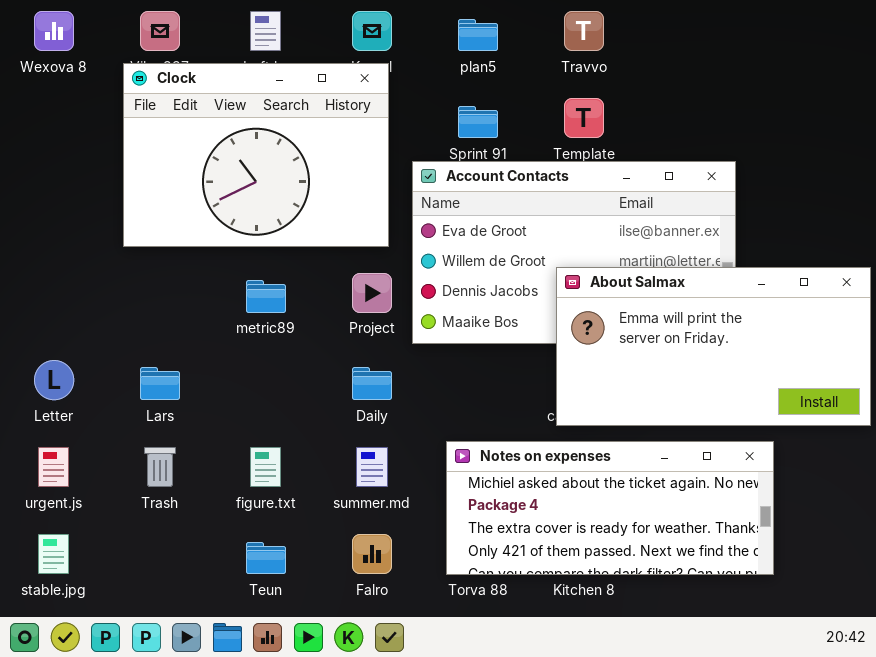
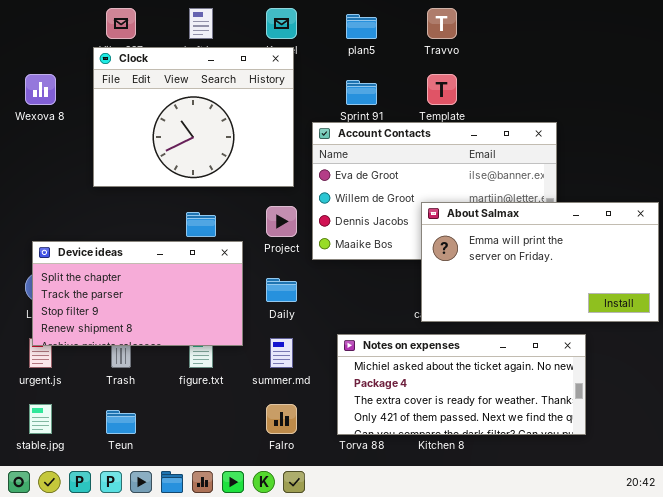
Wexova 8: [34,11,74,51] -> [25,74,56,105], moved
Device ideas: none -> [32,241,243,346], opened
Teun: [246,542,286,574] -> [106,410,136,434], moved

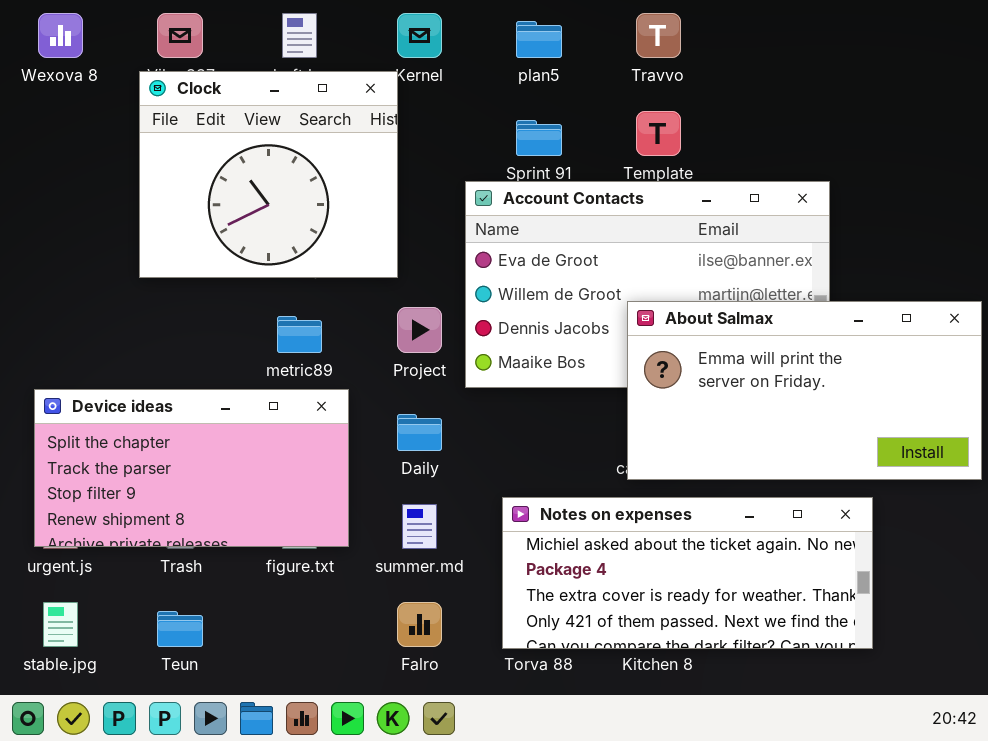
Clock: [93,47,294,187] -> [139,71,398,278], resized
Wexova 8: [25,74,56,105] -> [38,13,83,58], moved
Device ideas: [32,241,243,346] -> [34,389,349,547], moved

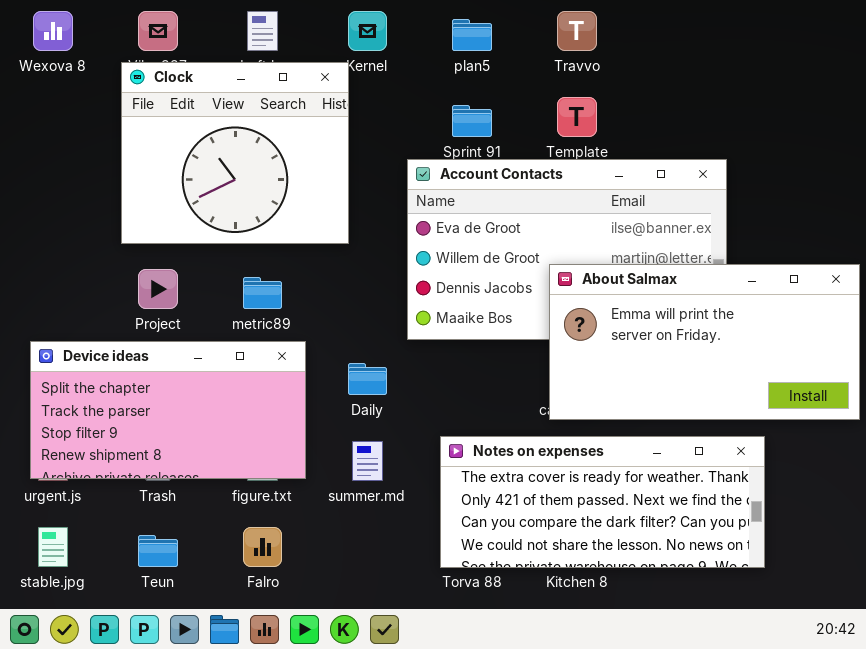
Project: [397,307,442,353] -> [138,269,178,309], moved
Notes on expenses: [502,497,873,649] -> [440,436,765,568], scrolled down 2 rows
Falro: [397,602,442,647] -> [243,527,282,567], moved

